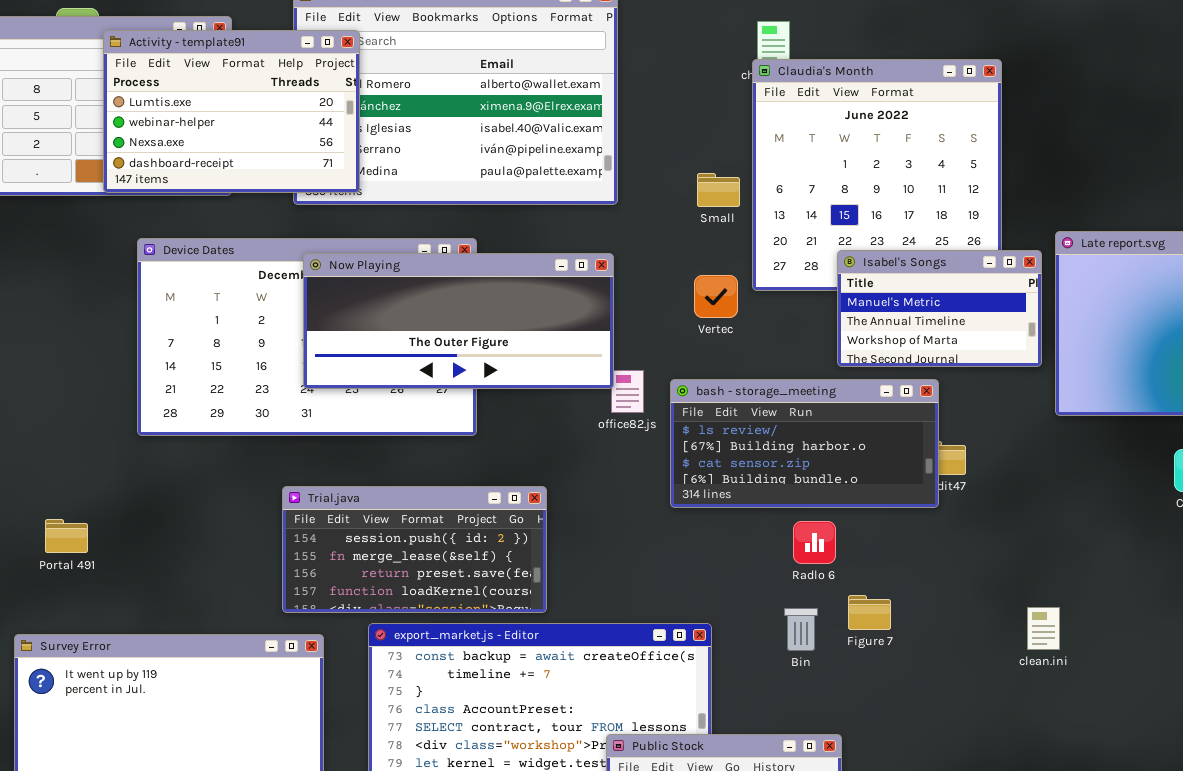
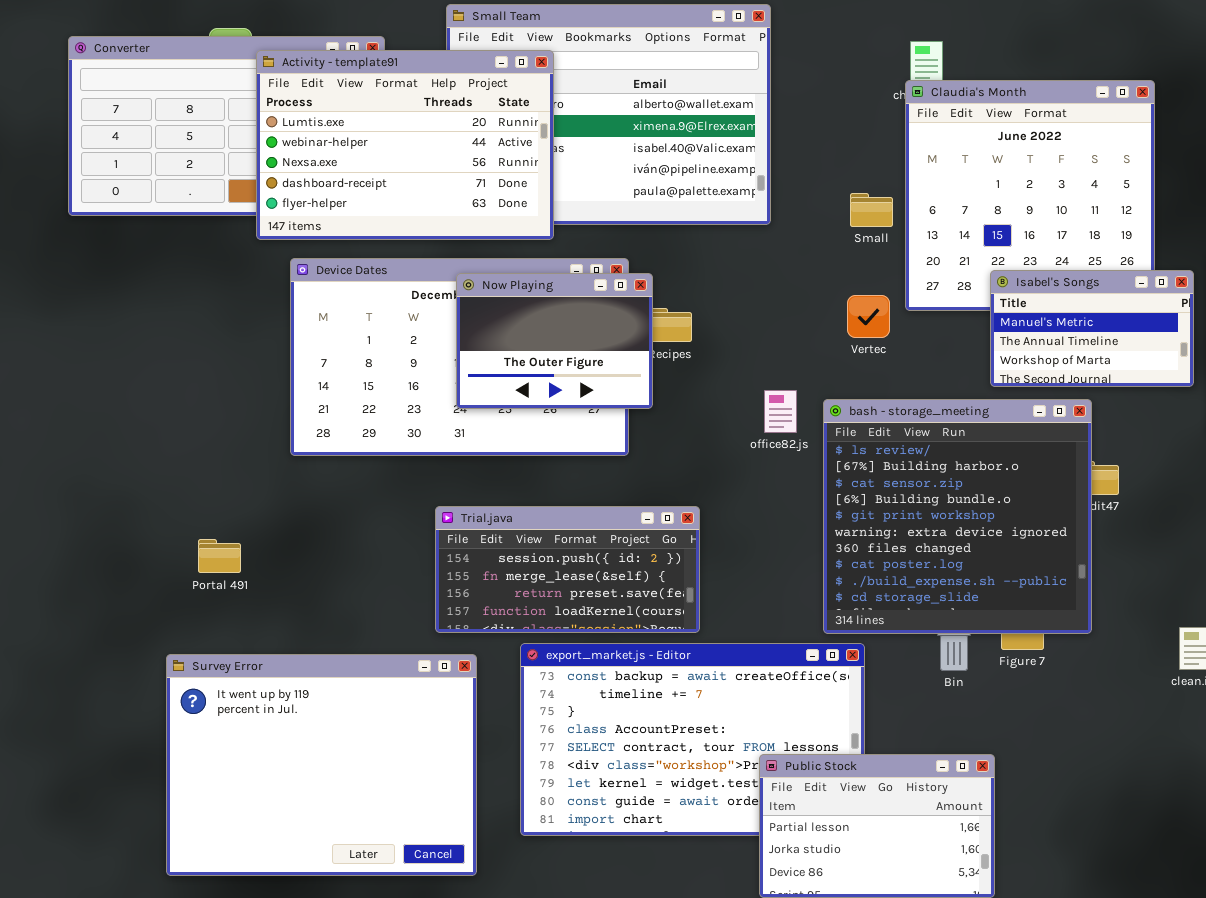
Activity - template91: [103,30,360,193] -> [256,50,554,240], resized
Now Playing: [303,253,614,389] -> [456,273,653,409], resized
bash - storage_meeting: [670,379,939,508] -> [823,399,1092,634], resized

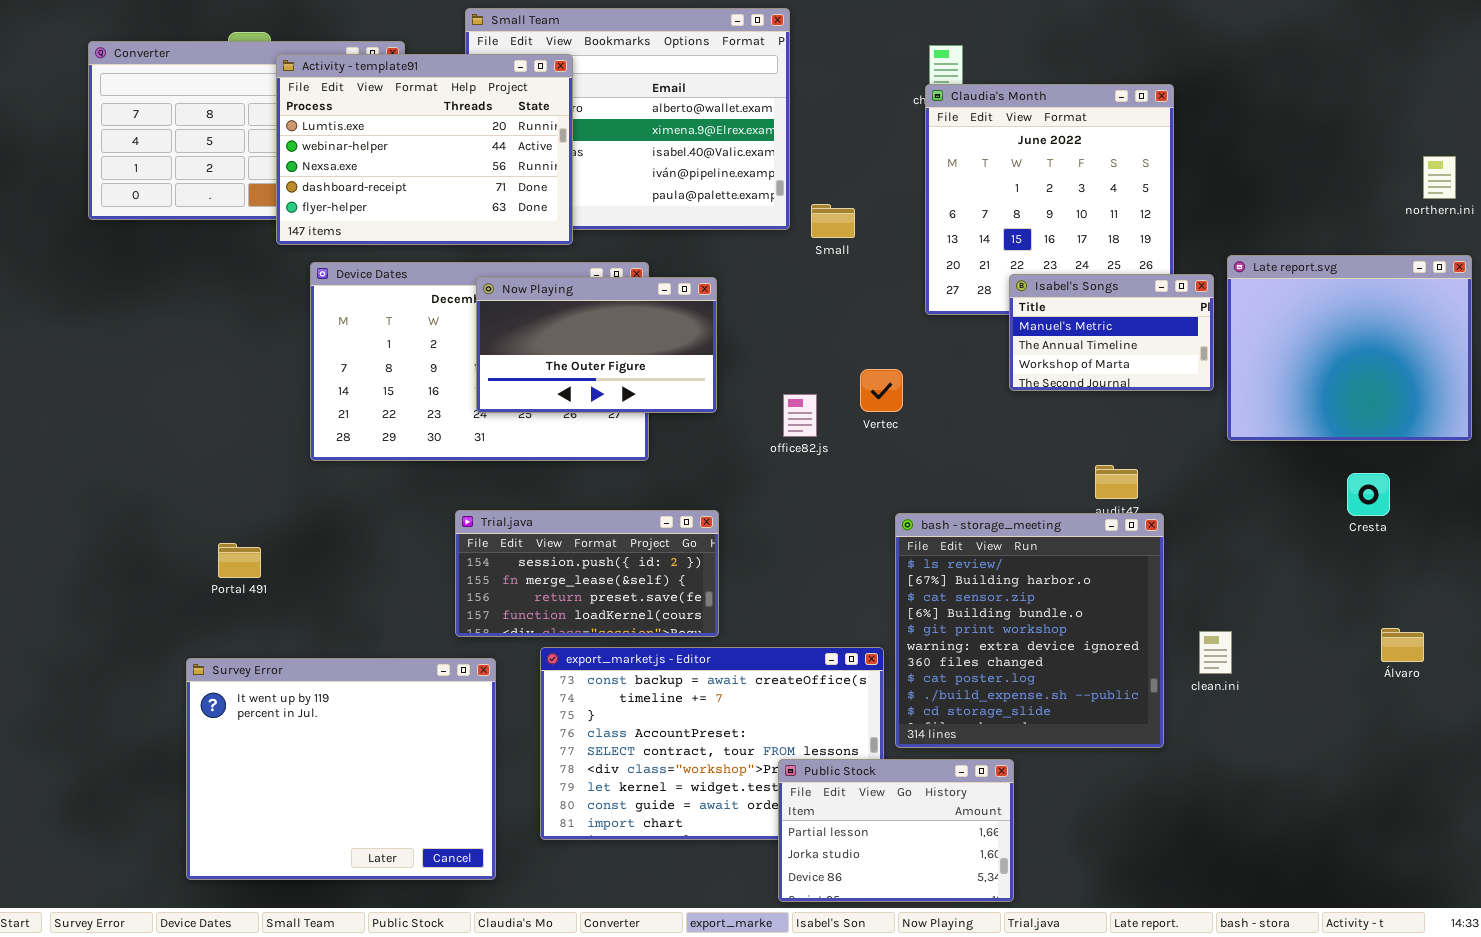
Small: [850,193,893,227] -> [811,204,855,238], moved
Now Playing: [456,273,653,409] -> [476,277,717,413], resized
Vertec: [847,295,890,338] -> [860,369,903,412], moved
bash - storage_meeting: [823,399,1092,634] -> [895,513,1164,748], moved

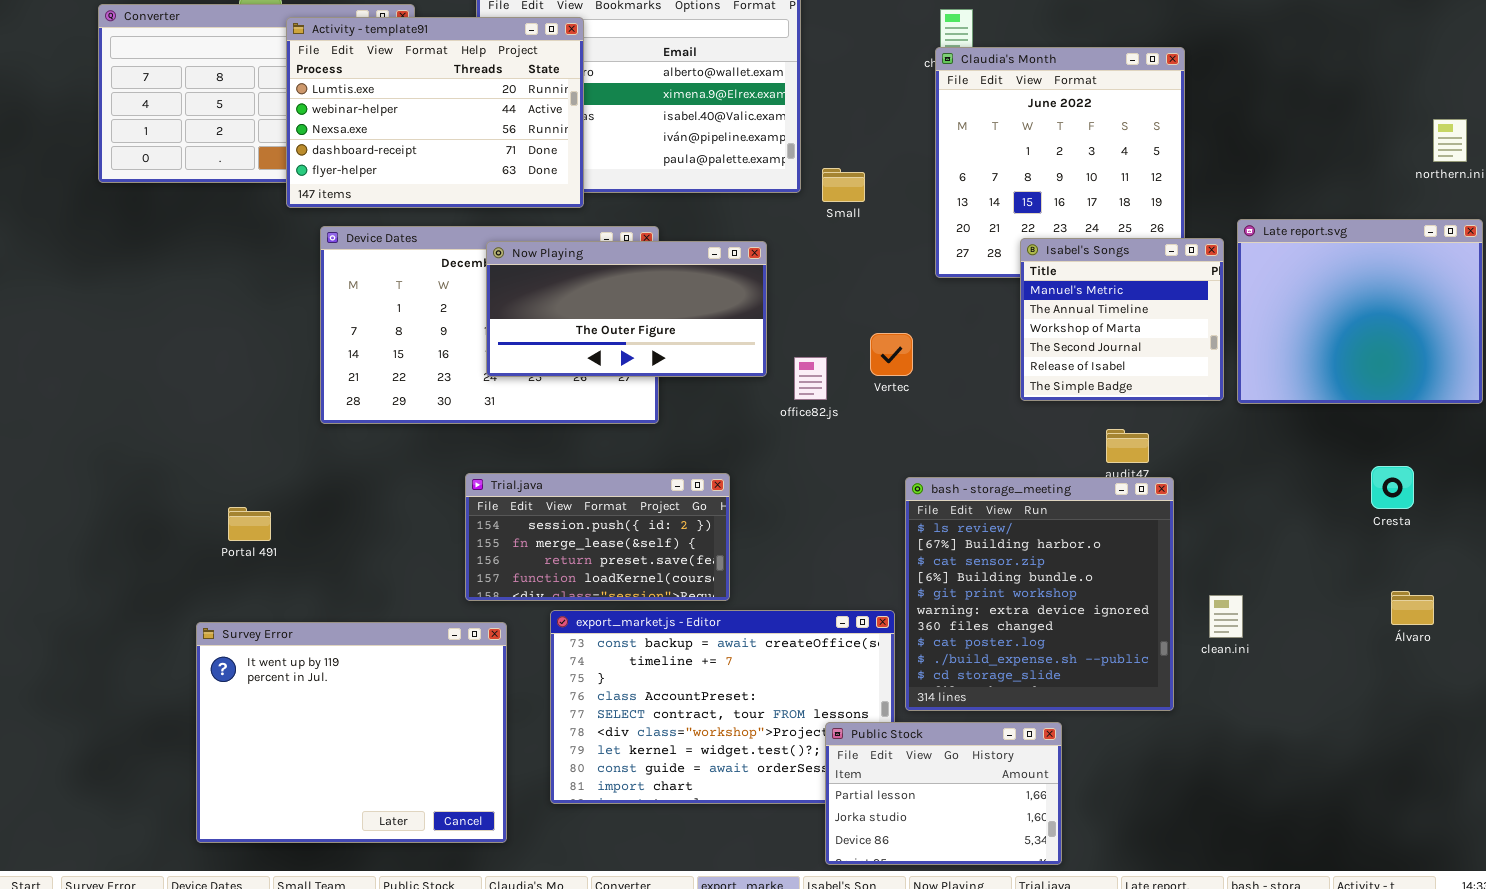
Isabel's Songs: [1009,274,1214,391] -> [1020,238,1224,401], resized
Now Playing: [476,277,717,413] -> [486,241,767,377], resized
Cresta: [1347,473,1390,516] -> [1371,466,1414,509], moved
Public Stock: [778,759,1014,902] -> [825,722,1062,865], moved

